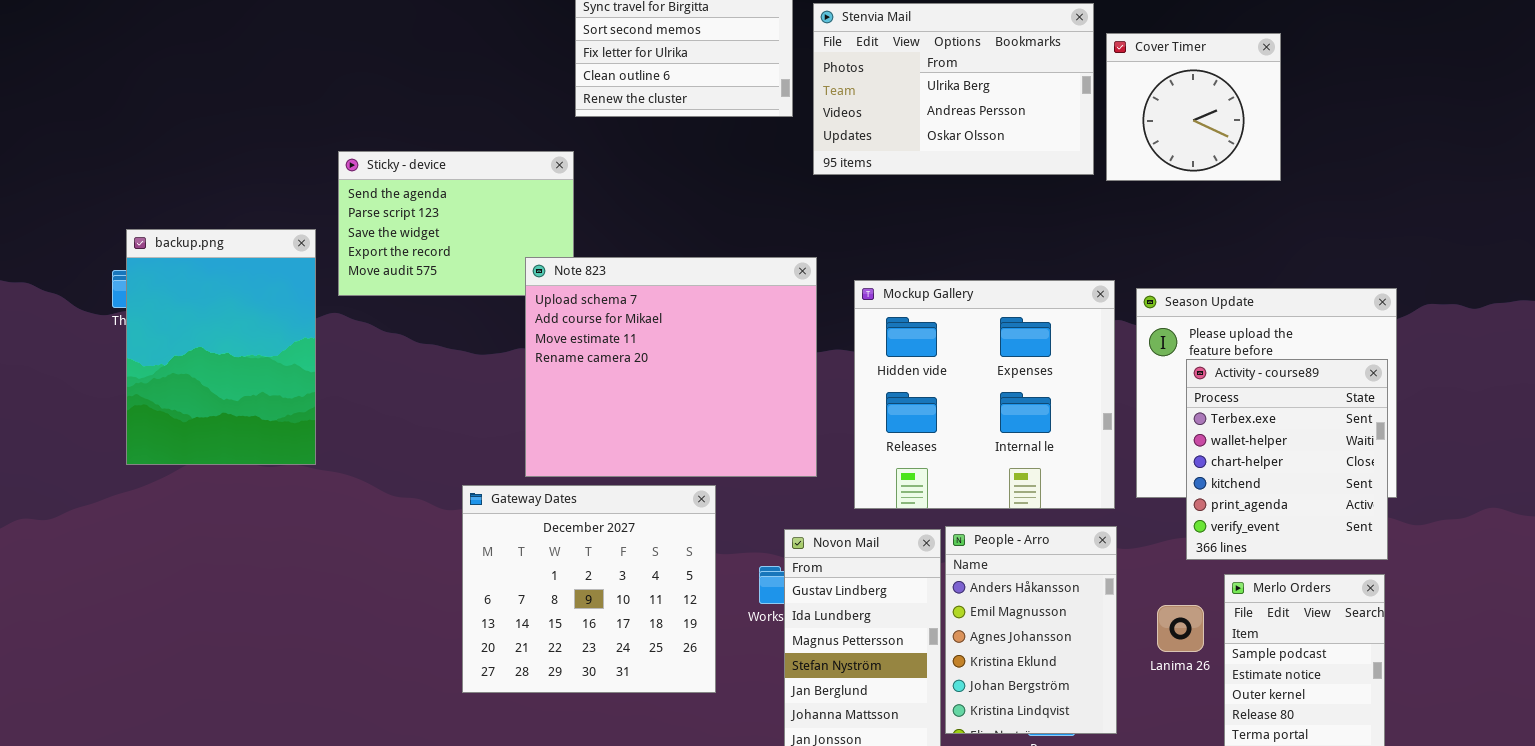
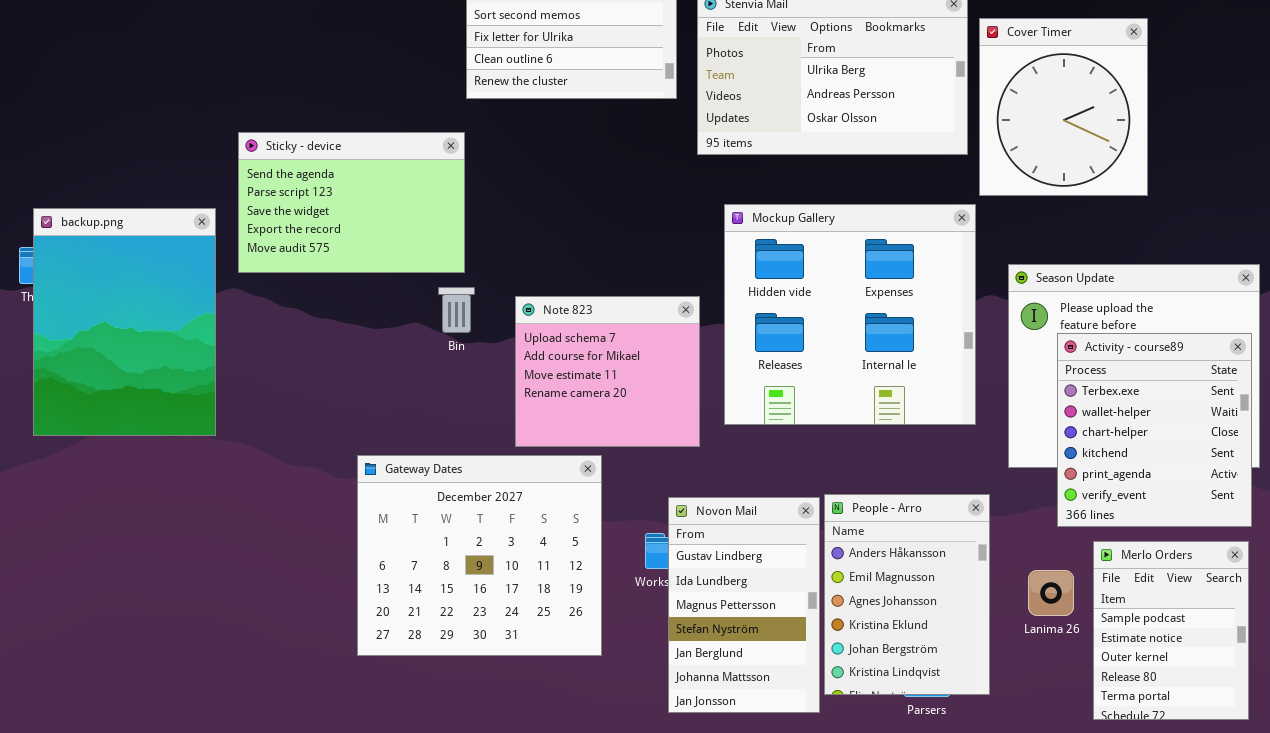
Cover Timer: [1106,33,1281,181] -> [979,18,1148,196], resized
Note 823: [525,257,817,477] -> [515,296,700,447], resized
Mockup Gallery: [854,280,1115,509] -> [724,204,976,425], moved

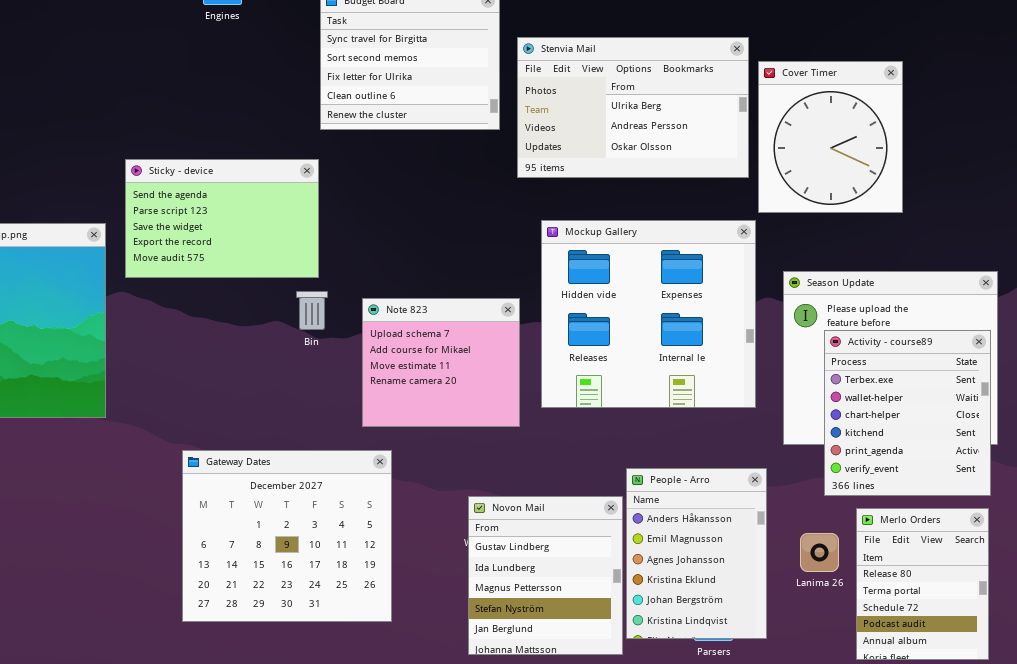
Gateway Dates: [357,455,602,656] -> [182,450,392,622], moved
Novon Mail: [668,497,820,713] -> [468,496,623,655], resized
Merlo Orders: [1093,541,1249,720] -> [856,508,989,660], scrolled down 3 rows

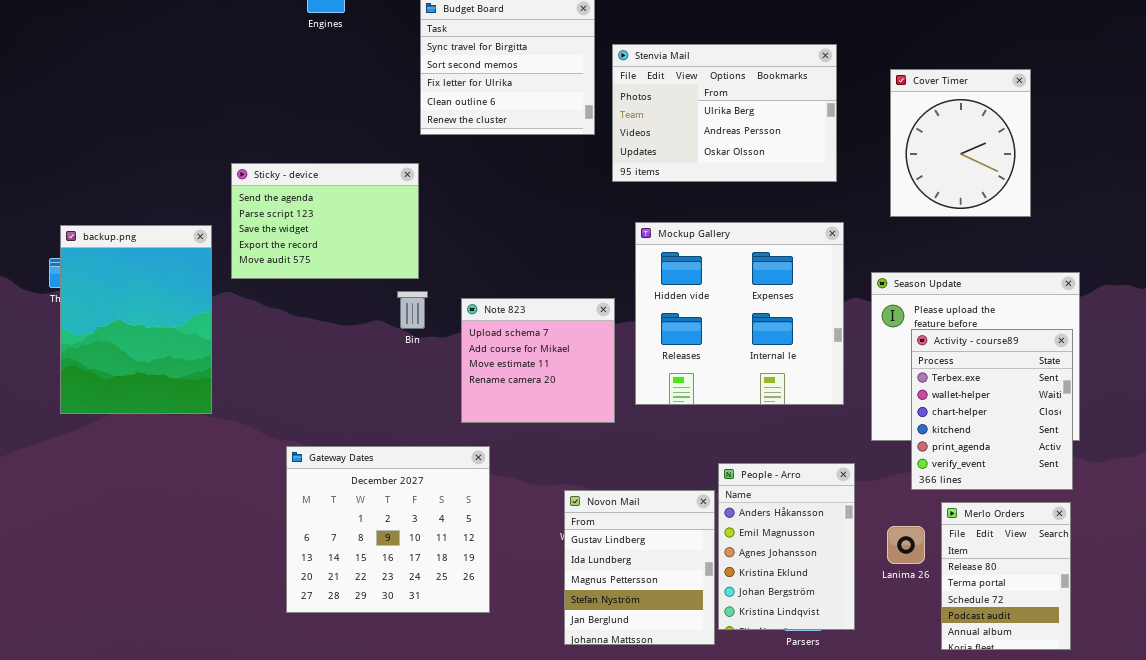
Cover Timer: [758,61,903,213] -> [890,69,1031,217], moved

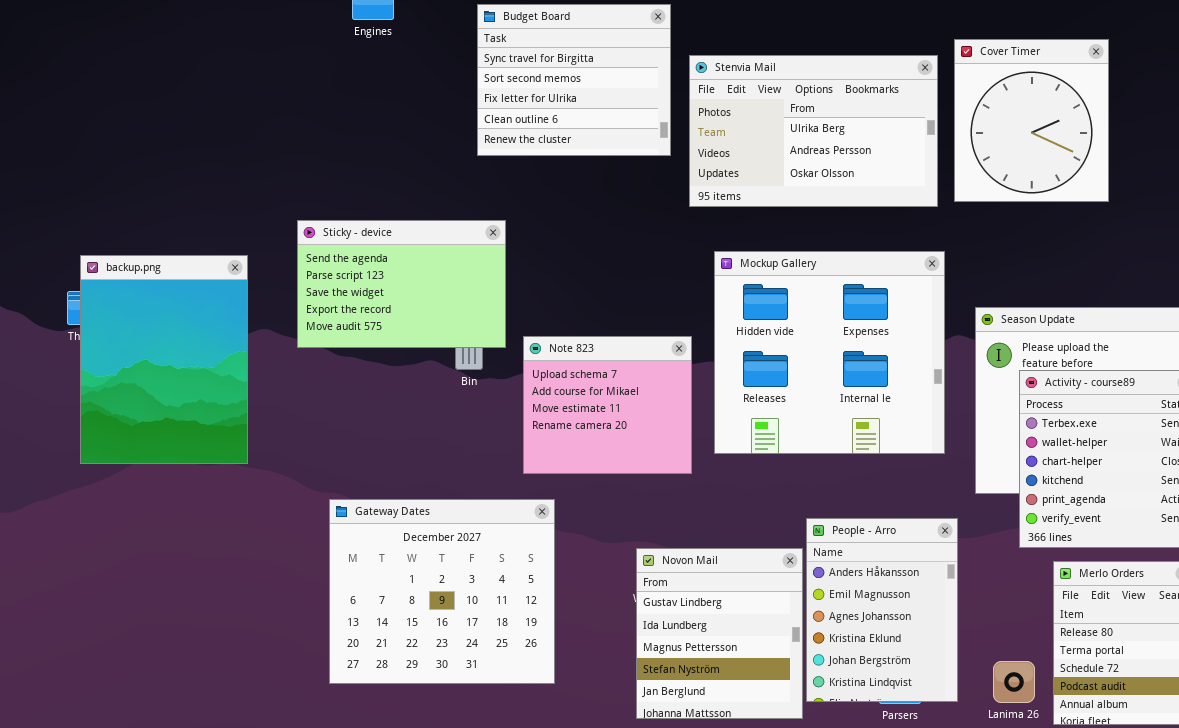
Cover Timer: [890,69,1031,217] -> [954,39,1109,202], moved
Sticky - device: [231,163,419,279] -> [297,220,506,348], moved
Lanima 26: [887,526,925,564] -> [993,661,1035,703], moved

